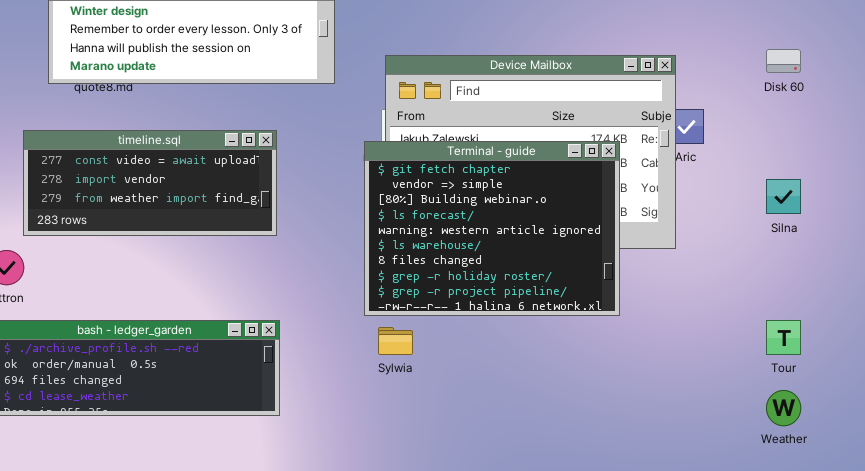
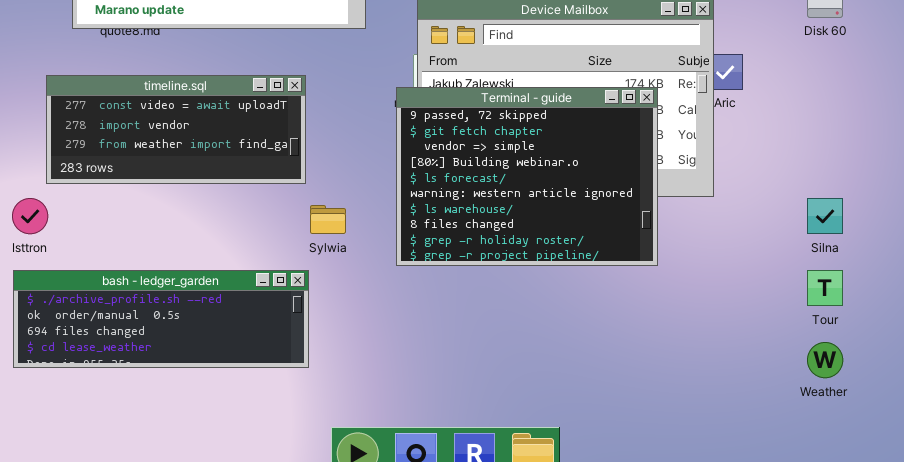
Terminal - guide: [364,141,620,316] -> [396,87,658,266], scrolled up 1 row
Silna: [766,179,801,214] -> [807,198,843,234], moved
Sylwia: [378,327,413,355] -> [310,205,346,234], moved

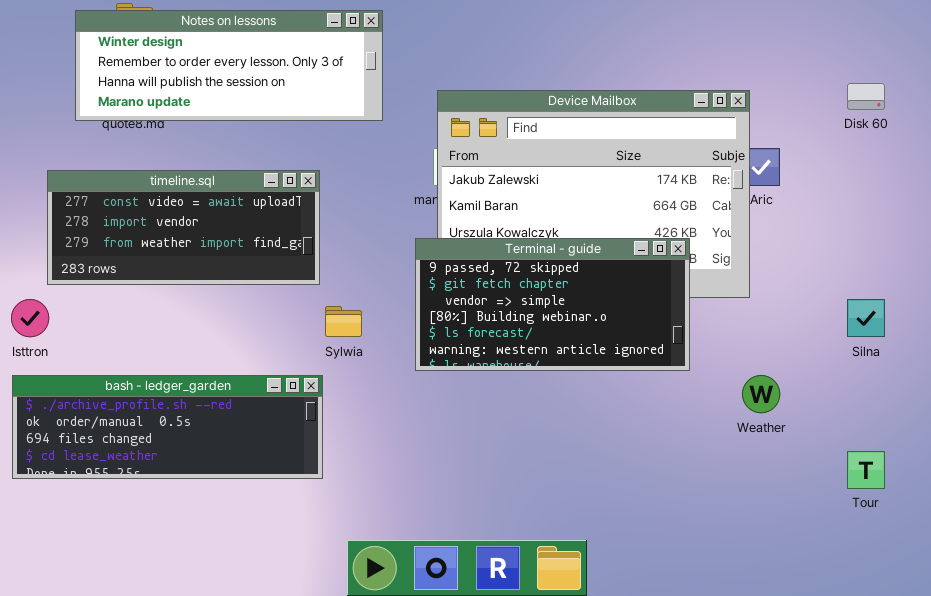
Terminal - guide: [396,87,658,266] -> [415,238,690,371], resized
Tour: [807,270,843,306] -> [847,451,885,489], moved
Weather: [807,342,843,378] -> [742,375,780,413], moved

